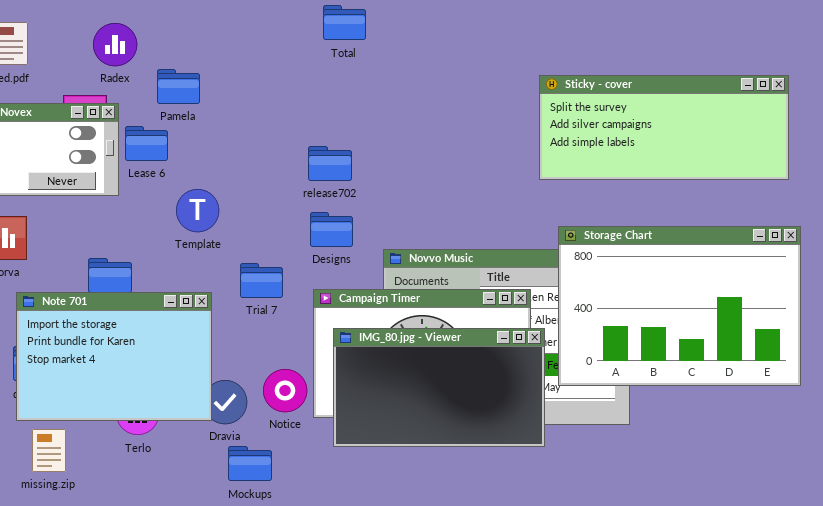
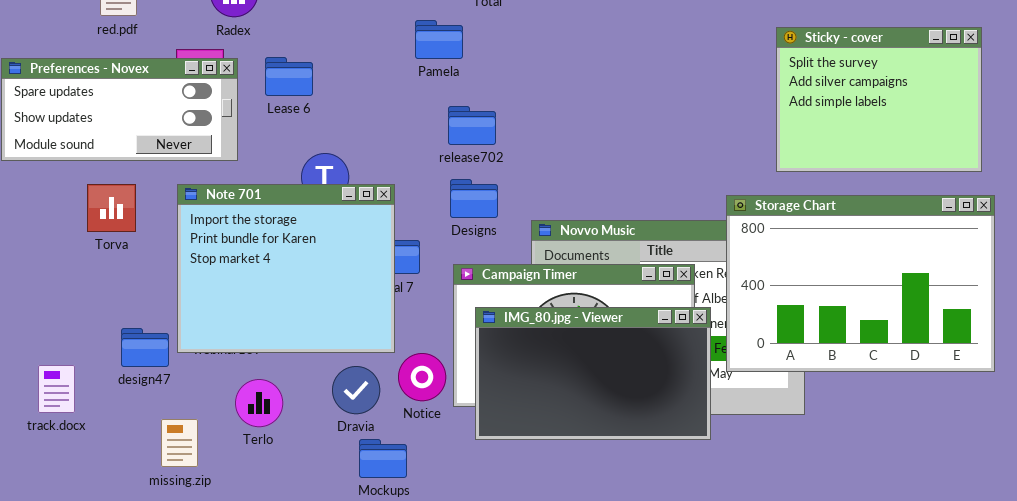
Pamela: [157,69,200,104] -> [415,20,463,59], moved
Sticky - cover: [539,75,789,180] -> [776,27,982,172], resized
Lease 6: [125,126,168,161] -> [265,57,313,96], moved
Note 701: [16,292,212,421] -> [177,184,395,353], moved, resized
missing.zip: [32,429,66,472] -> [161,419,198,467], moved

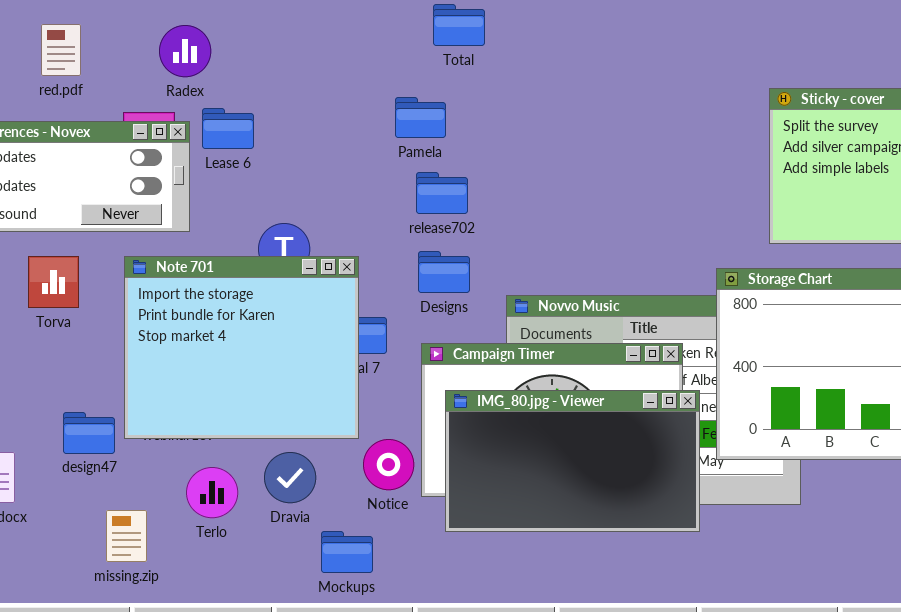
Pamela: [415,20,463,59] -> [395,97,446,138], moved
Lease 6: [265,57,313,96] -> [202,108,254,149], moved
Dravia: [332,366,380,414] -> [264,452,316,503], moved

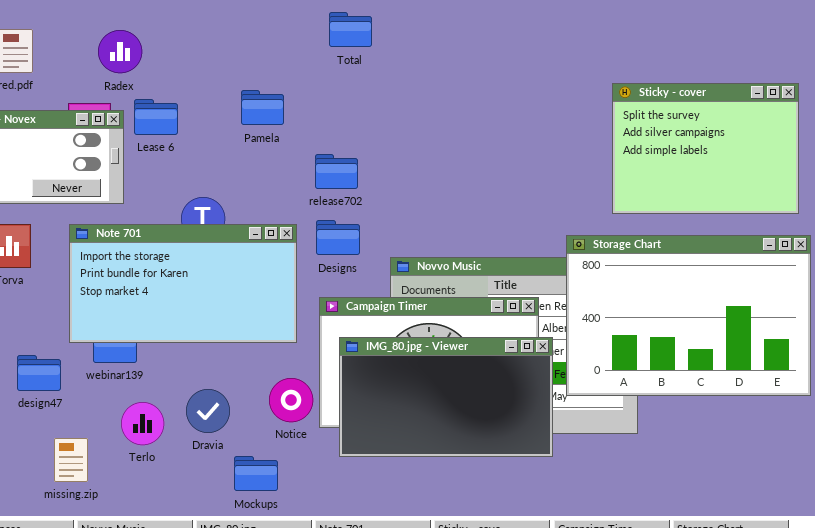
Pamela: [395,97,446,138] -> [241,90,284,125], moved
Note 701: [124,256,359,439] -> [69,224,297,343], resized

